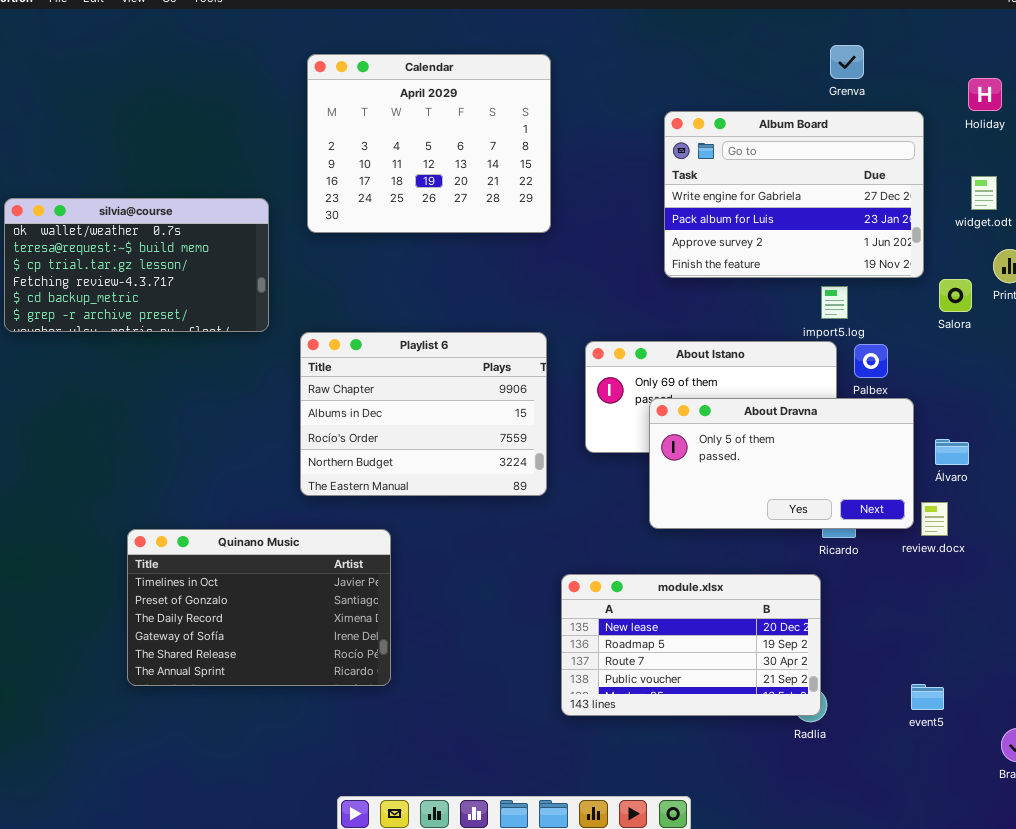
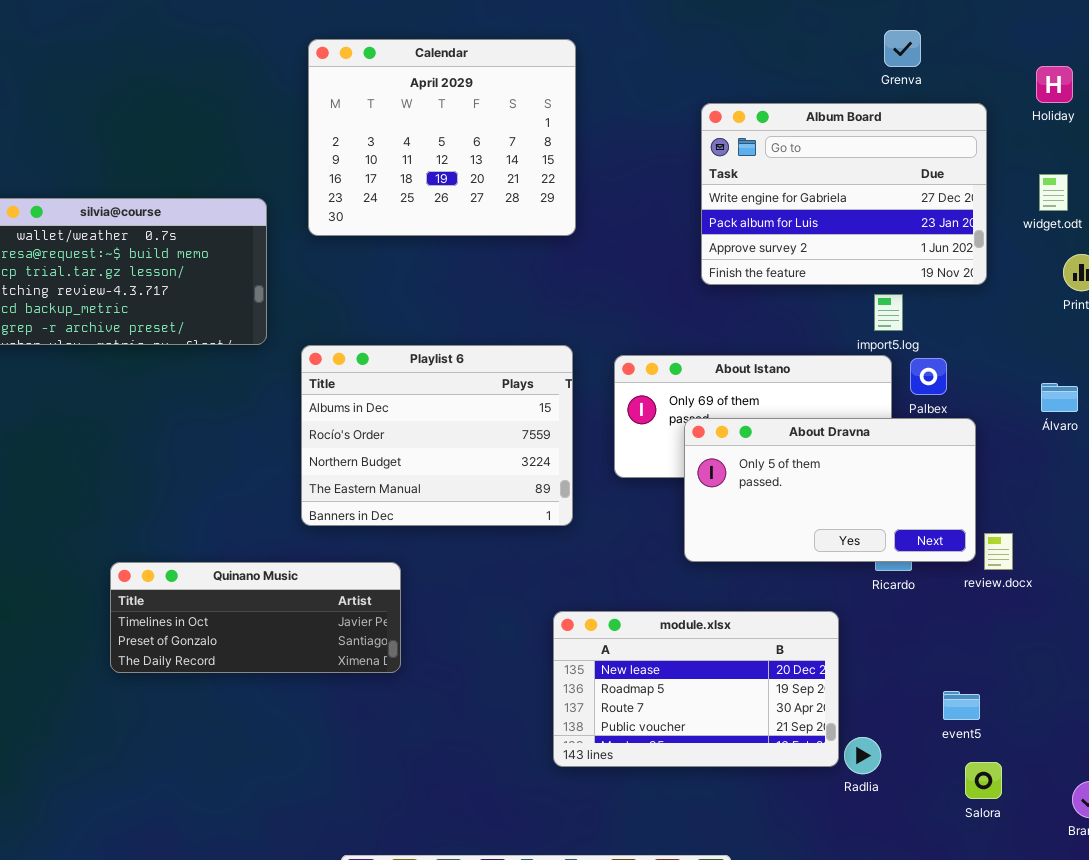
Salora: [939,279,972,312] -> [965,762,1002,799], moved
Playlist 6: [300,332,547,496] -> [301,345,573,526], scrolled down 1 row
Álvaro: [935,439,969,465] -> [1041,383,1078,412], moved
Quinano Music: [127,529,391,686] -> [110,562,401,673], resized
module.xlsx: [561,574,821,716] -> [553,611,839,767], moved
event5: [911,684,944,710] -> [943,691,980,720], moved

